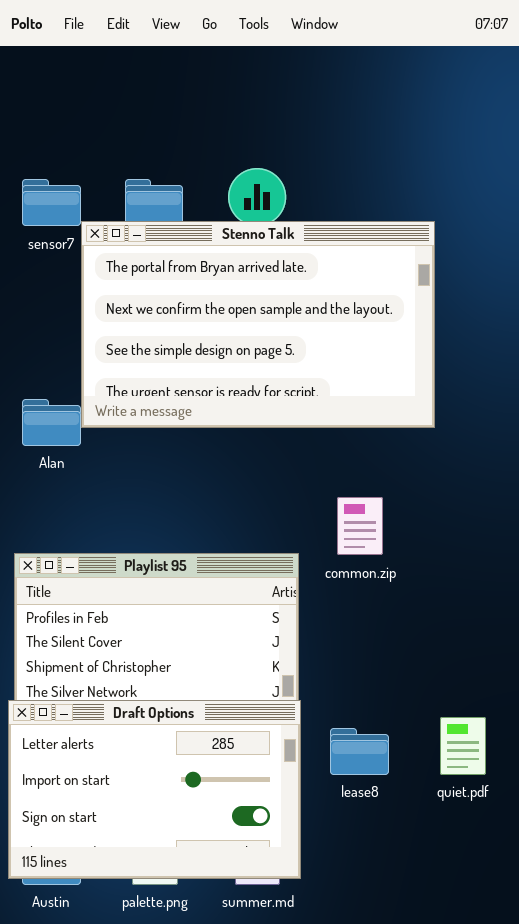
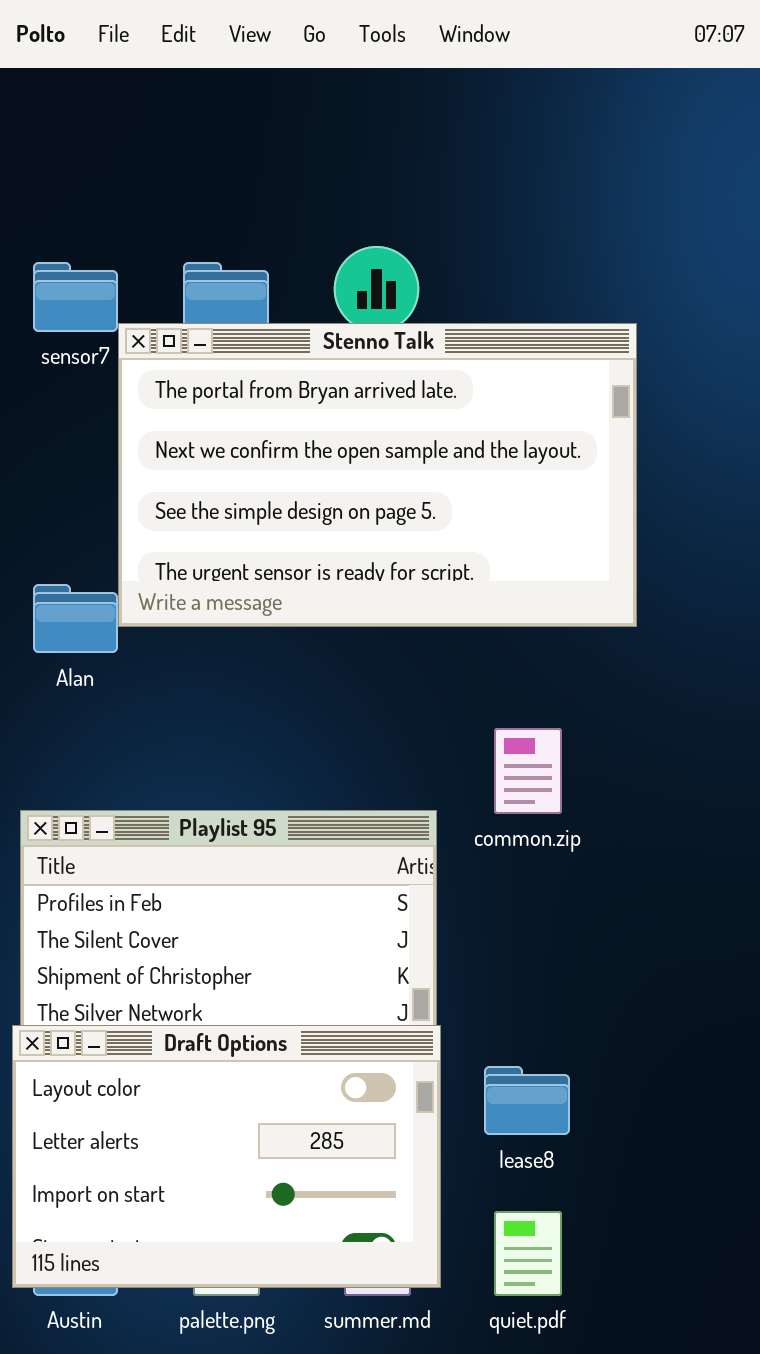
Draft Options: [8,700,301,879] -> [12,1025,441,1288], scrolled up 1 row
quiet.pdf: [440,717,486,775] -> [494,1211,562,1296], moved

